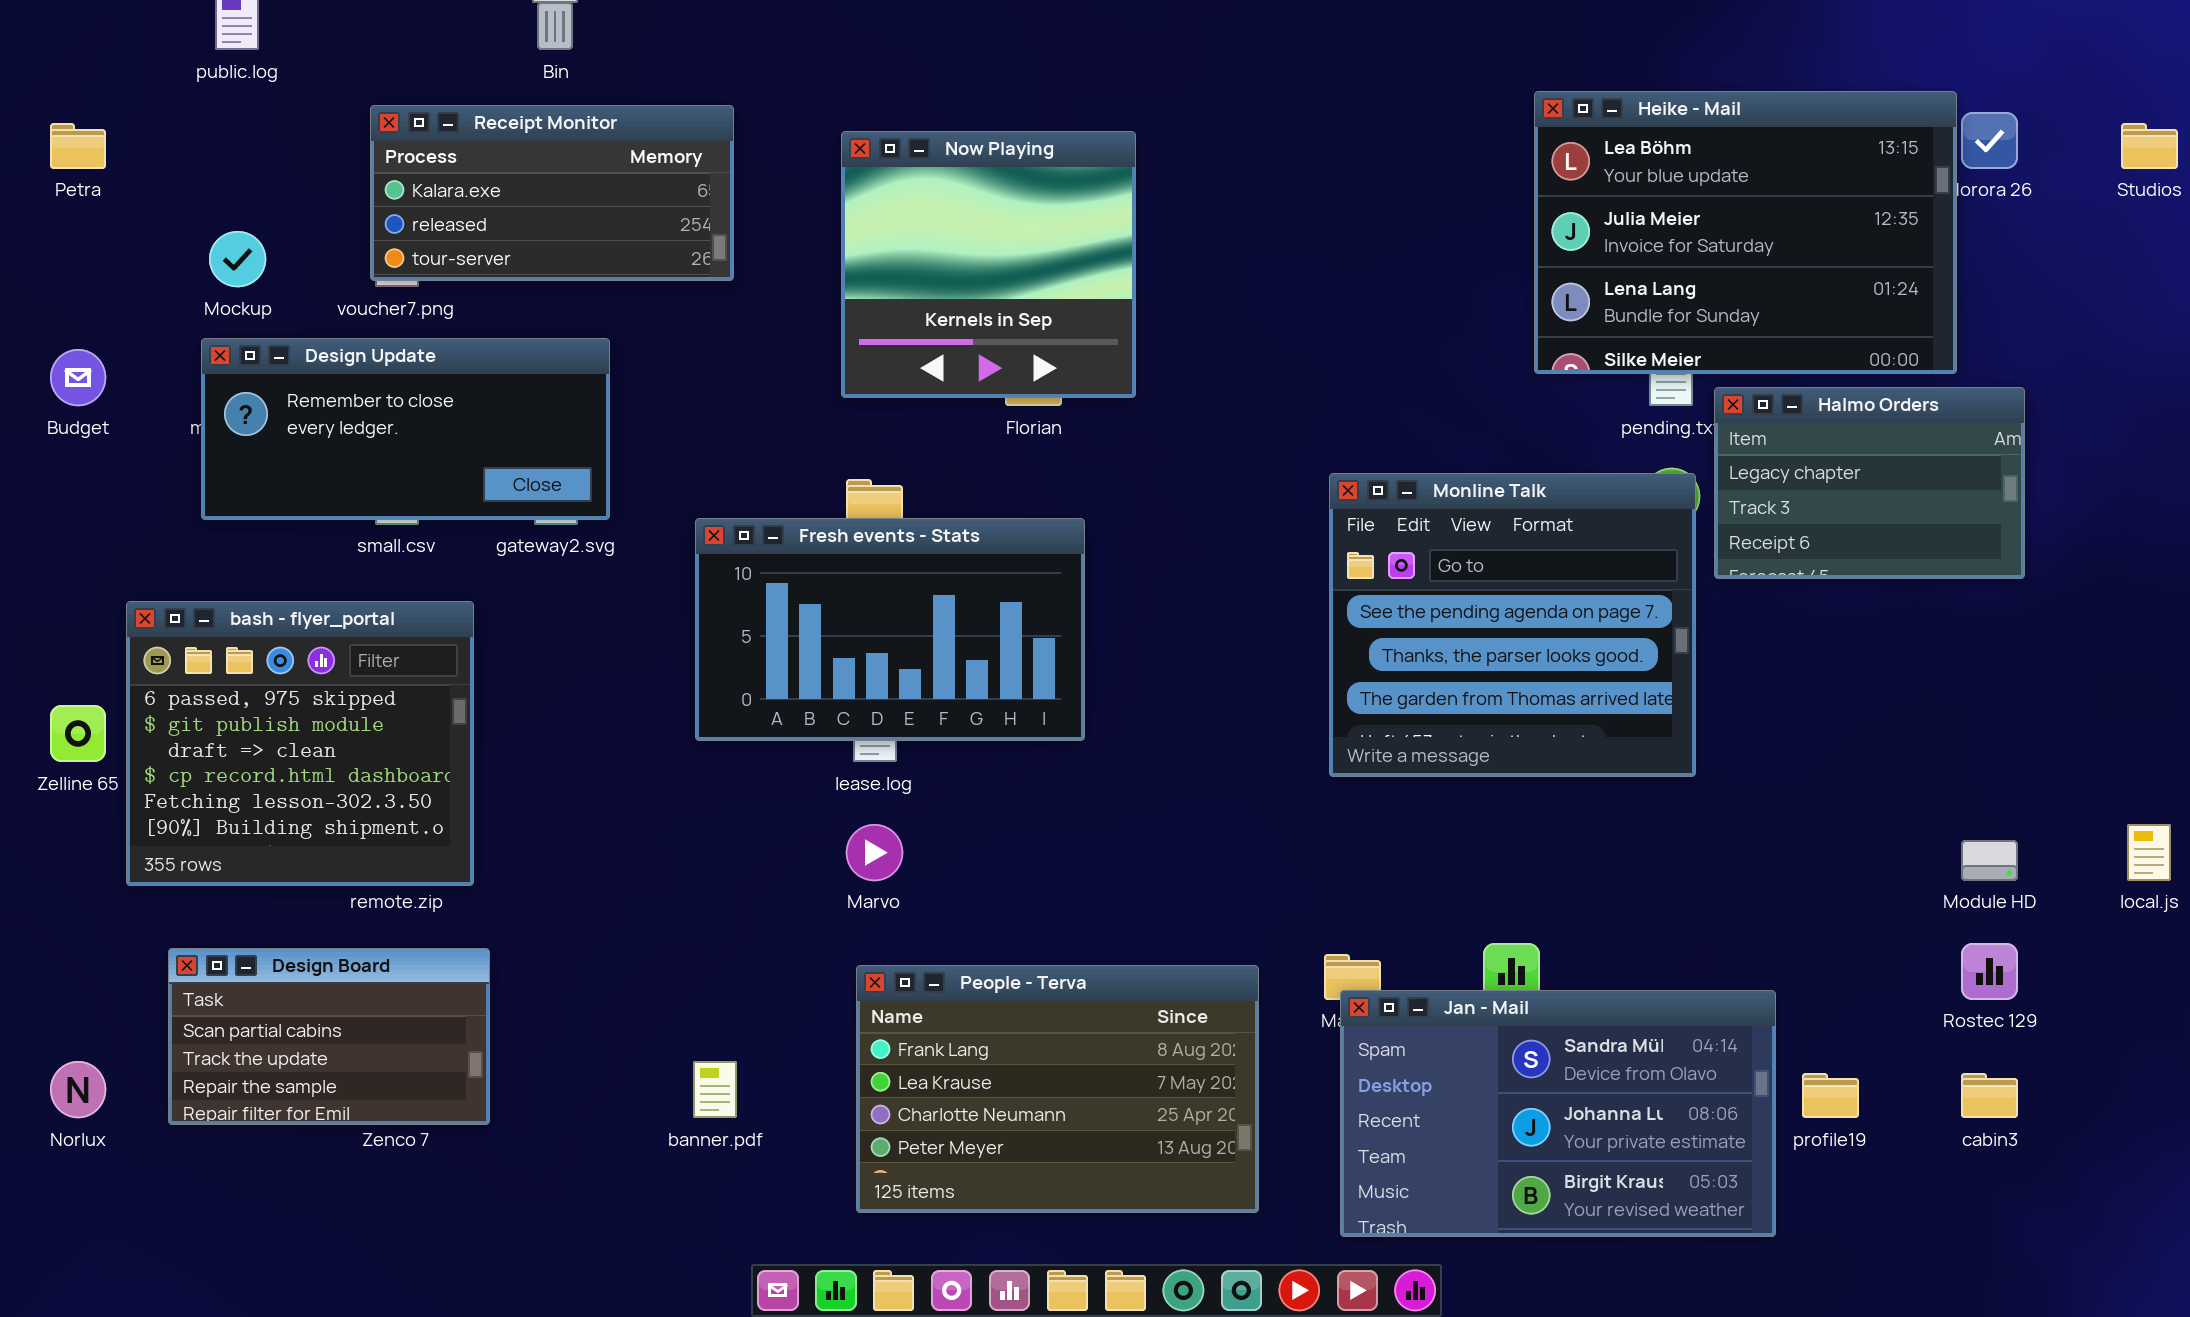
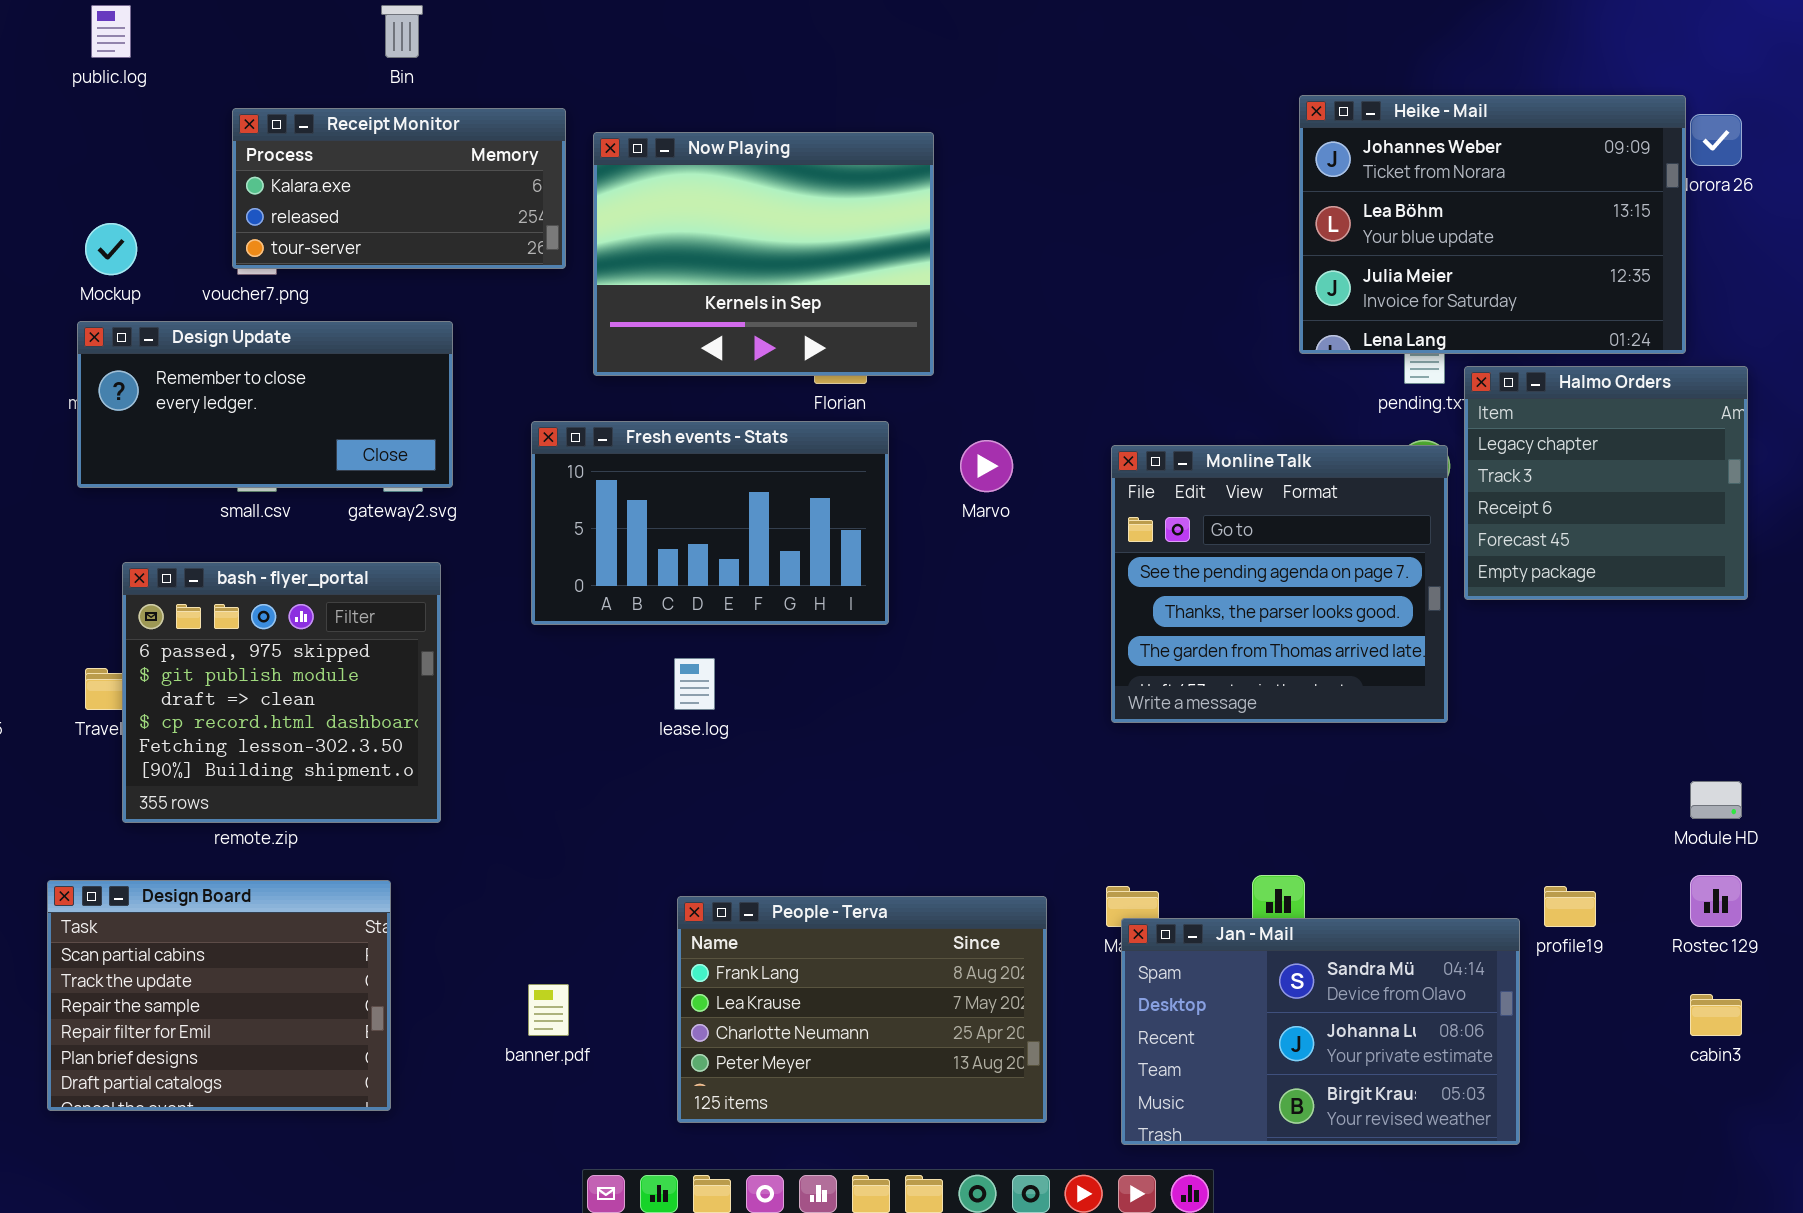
Heike - Mail: [1534,91,1957,374] -> [1299,95,1686,354], scrolled up 1 row
Now Playing: [841,131,1136,398] -> [593,132,934,376], resized
Halmo Orders: [1714,387,2025,579] -> [1464,366,1748,600], resized
Fresh events - Stats: [695,518,1085,741] -> [531,421,889,625], moved
bash - flyer_portal: [126,601,474,886] -> [122,562,441,823], moved
Marvo: [846,824,903,881] -> [960,440,1013,492], moved
Design Board: [168,948,490,1125] -> [47,880,391,1111], resized
profile19: [1802,1073,1859,1118] -> [1544,886,1596,927], moved

